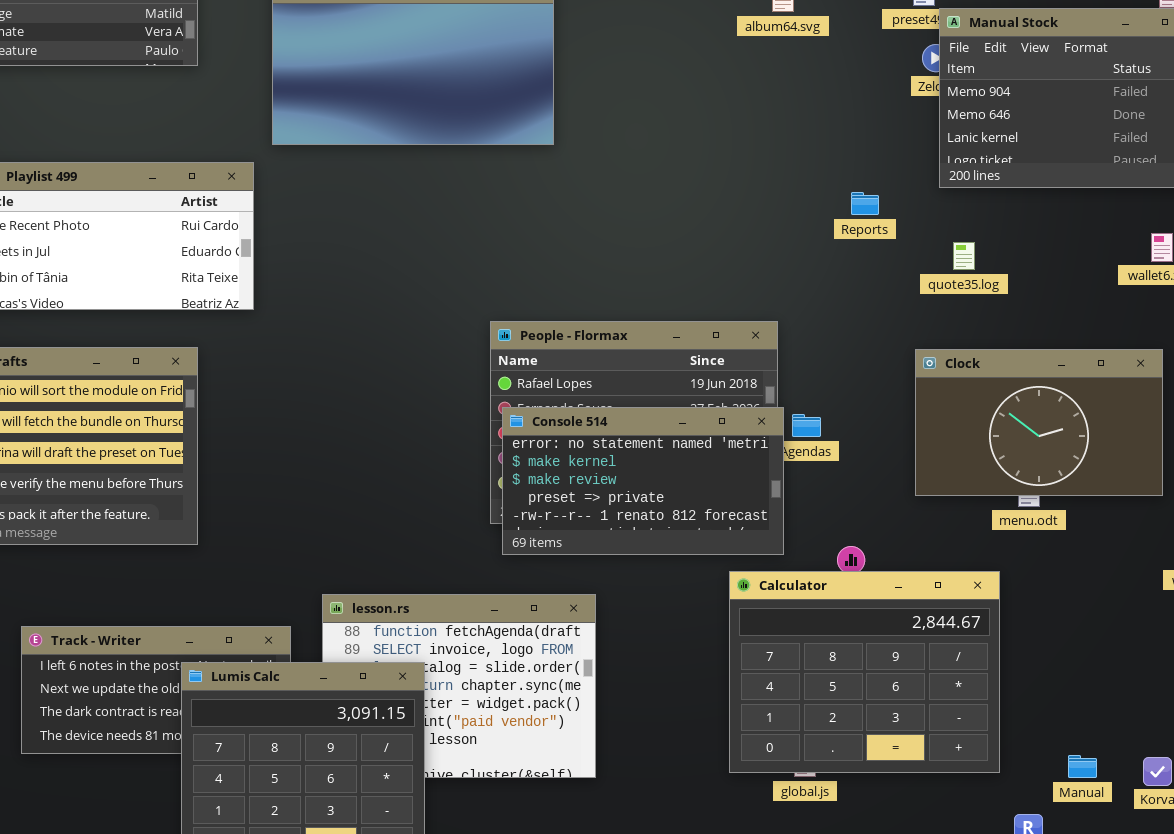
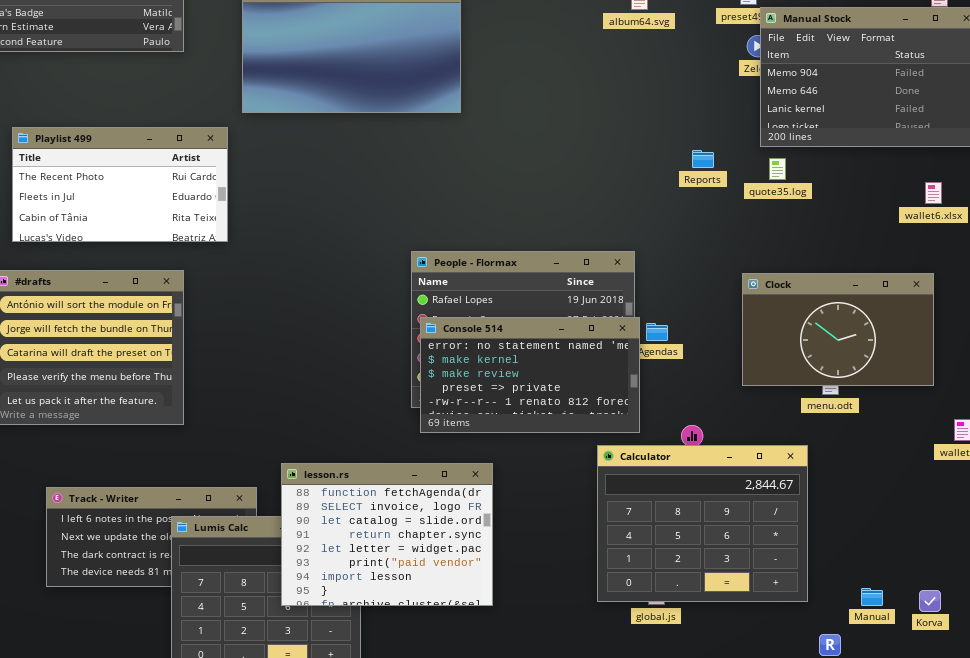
quote35.log: [953,242,975,270] -> [769,158,786,180], moved
lesson.rs: [322,594,596,778] -> [281,463,493,606], raised

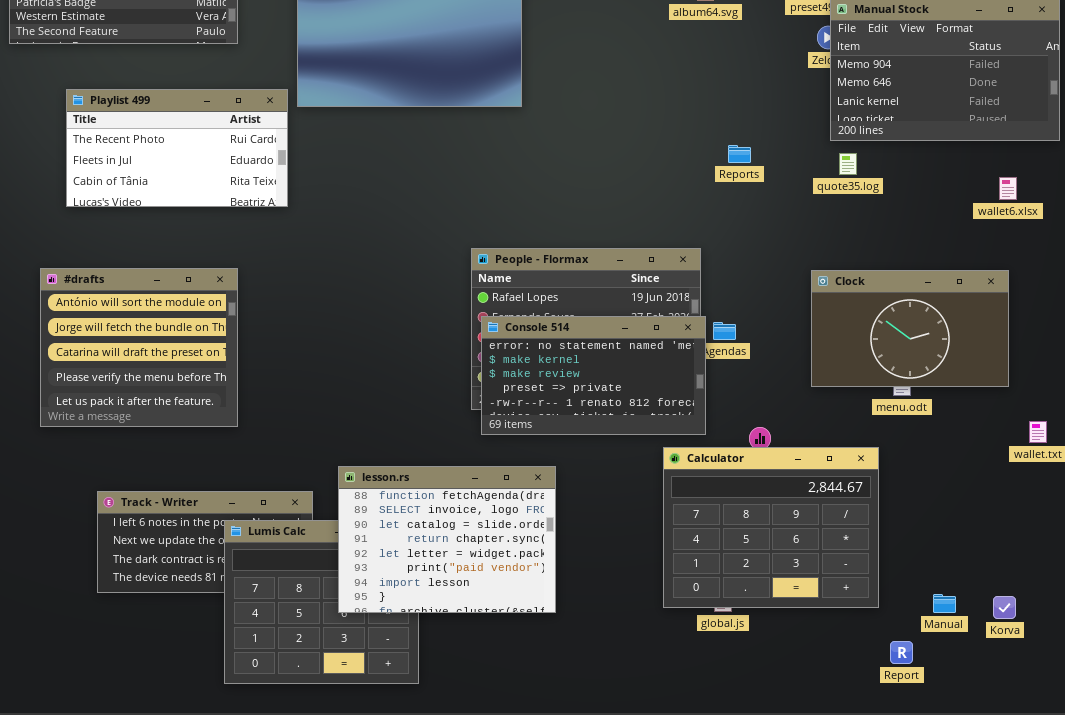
Playlist 499: [12,127,228,242] -> [66,89,288,207], moved
Reports: [692,150,714,168] -> [728,145,751,163], moved

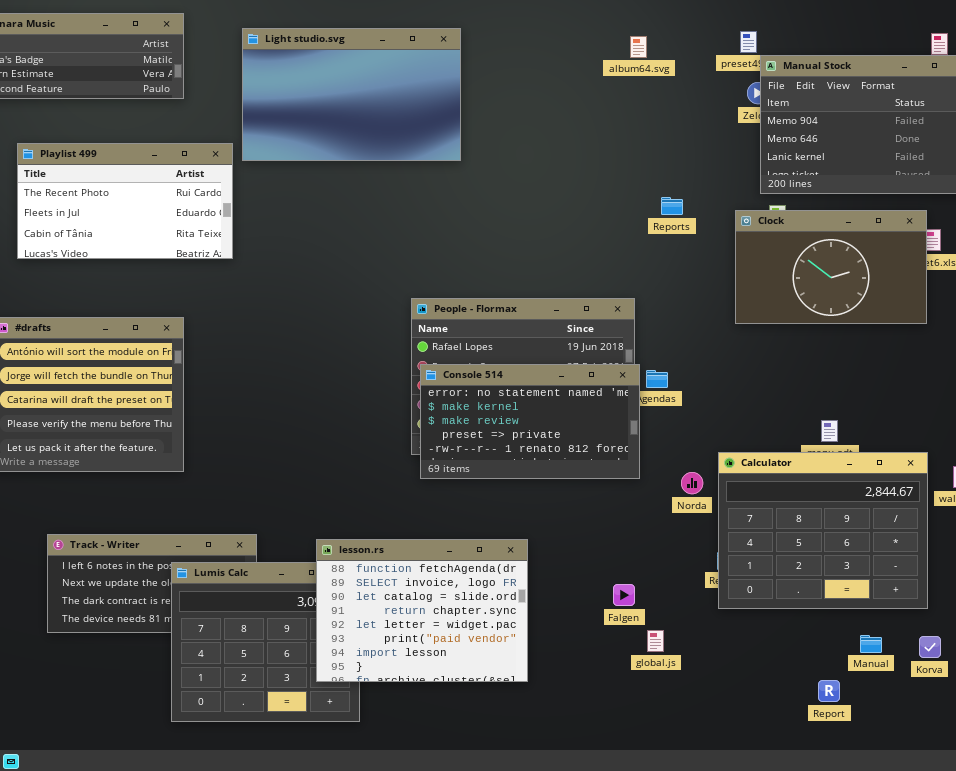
Clock: [811,270,1009,387] -> [735,210,927,324], moved
Calculator: [663,447,879,608] -> [718,452,928,609], moved
lesson.rs: [338,466,556,613] -> [316,539,528,682], moved

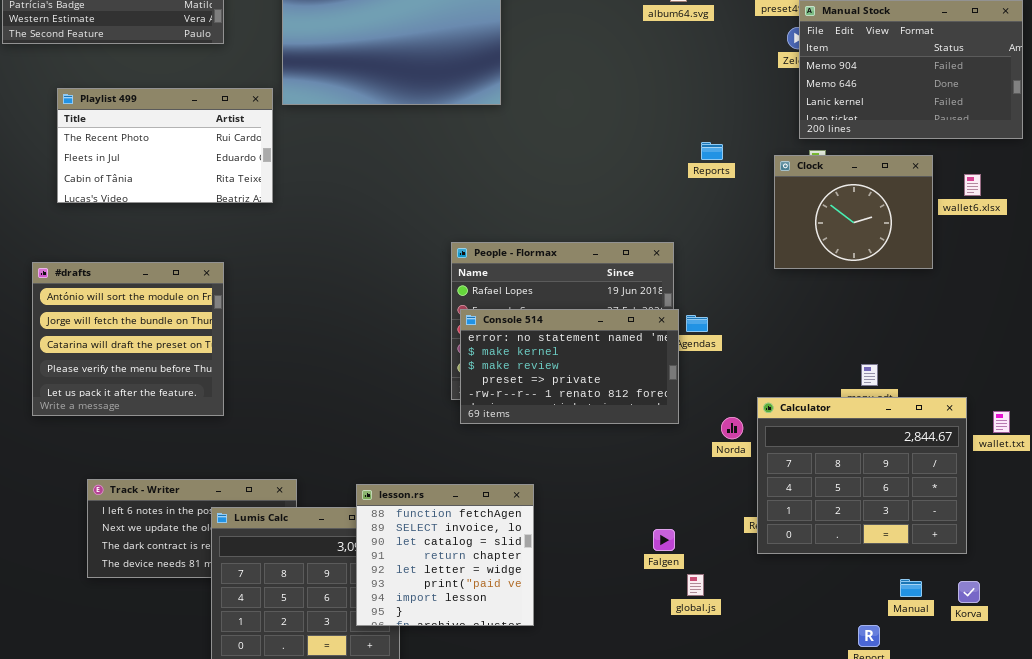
Clock: [735,210,927,324] -> [774,155,933,269], resized
lesson.rs: [316,539,528,682] -> [356,484,534,626], resized

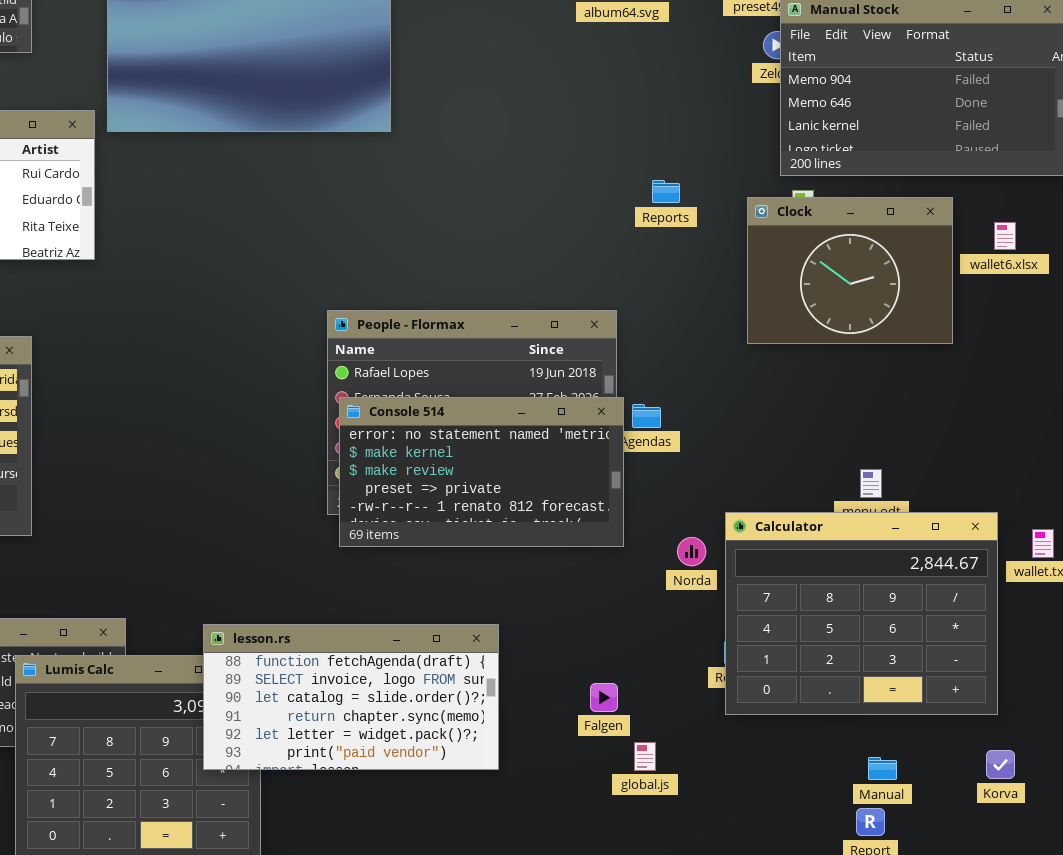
lesson.rs: [356,484,534,626] -> [203,624,499,770], resized
Manual: [900,579,922,597] -> [868,757,897,780], moved

